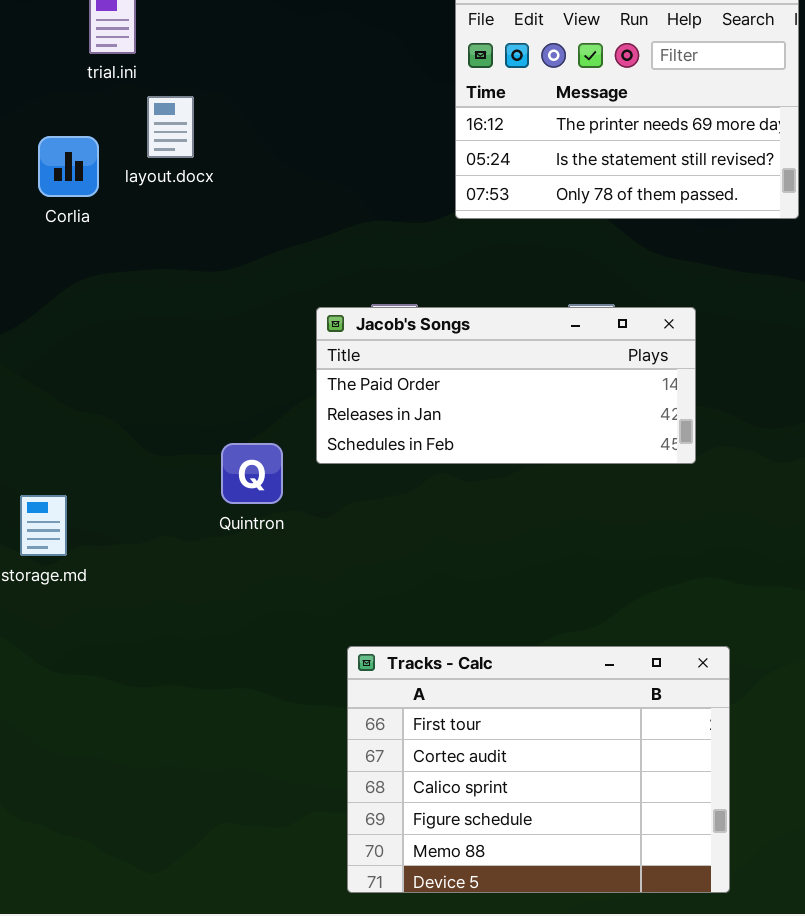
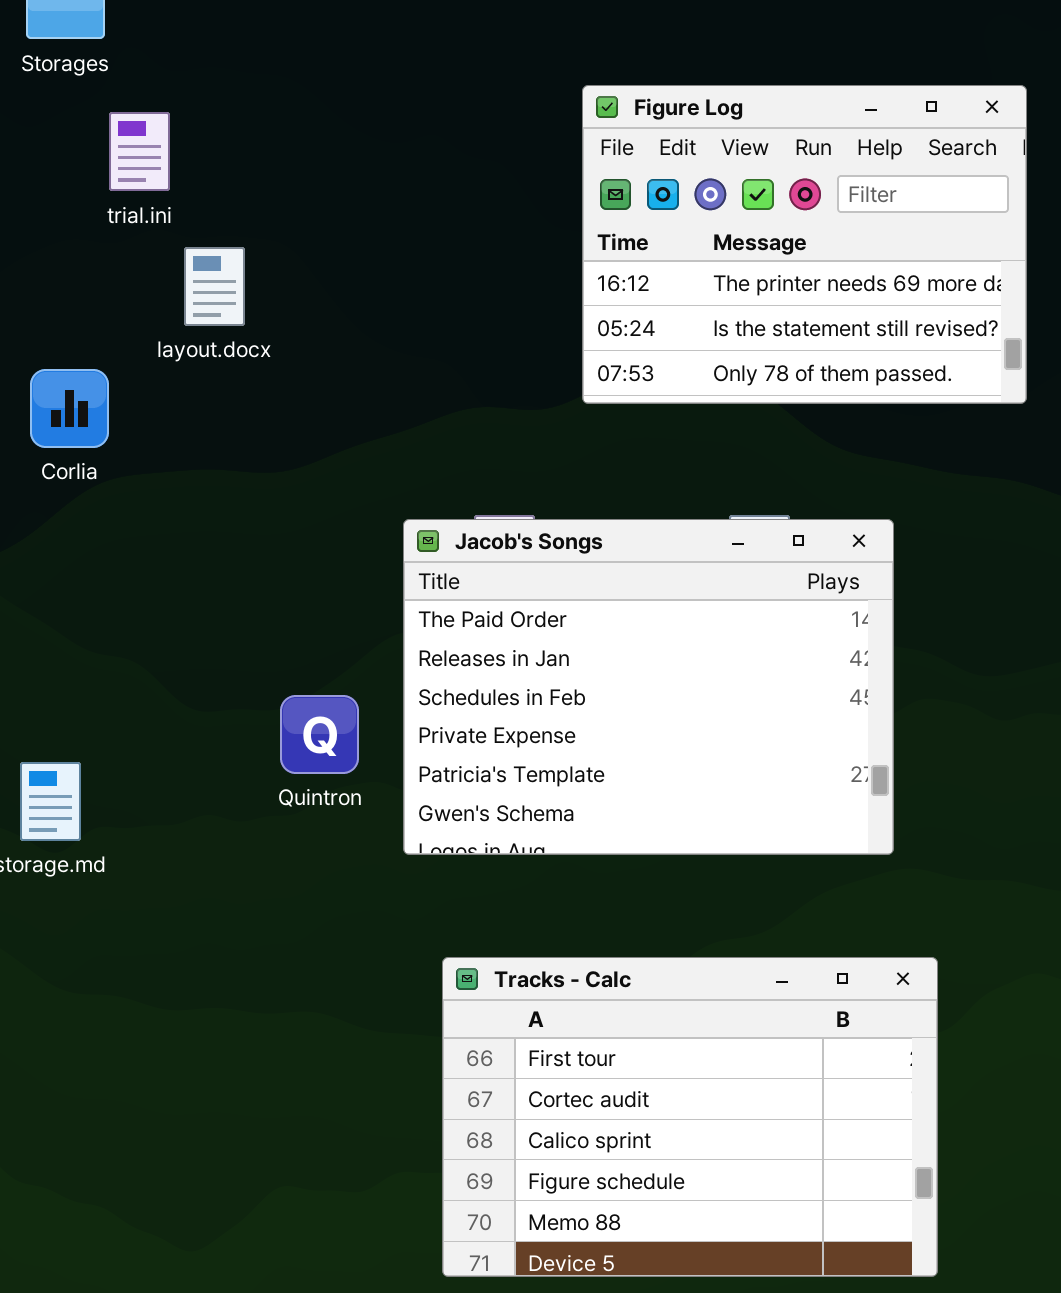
Corlia: [38,136,99,197] -> [30,369,109,448], moved
Jacob's Songs: [316,307,696,464] -> [403,519,894,855], resized

